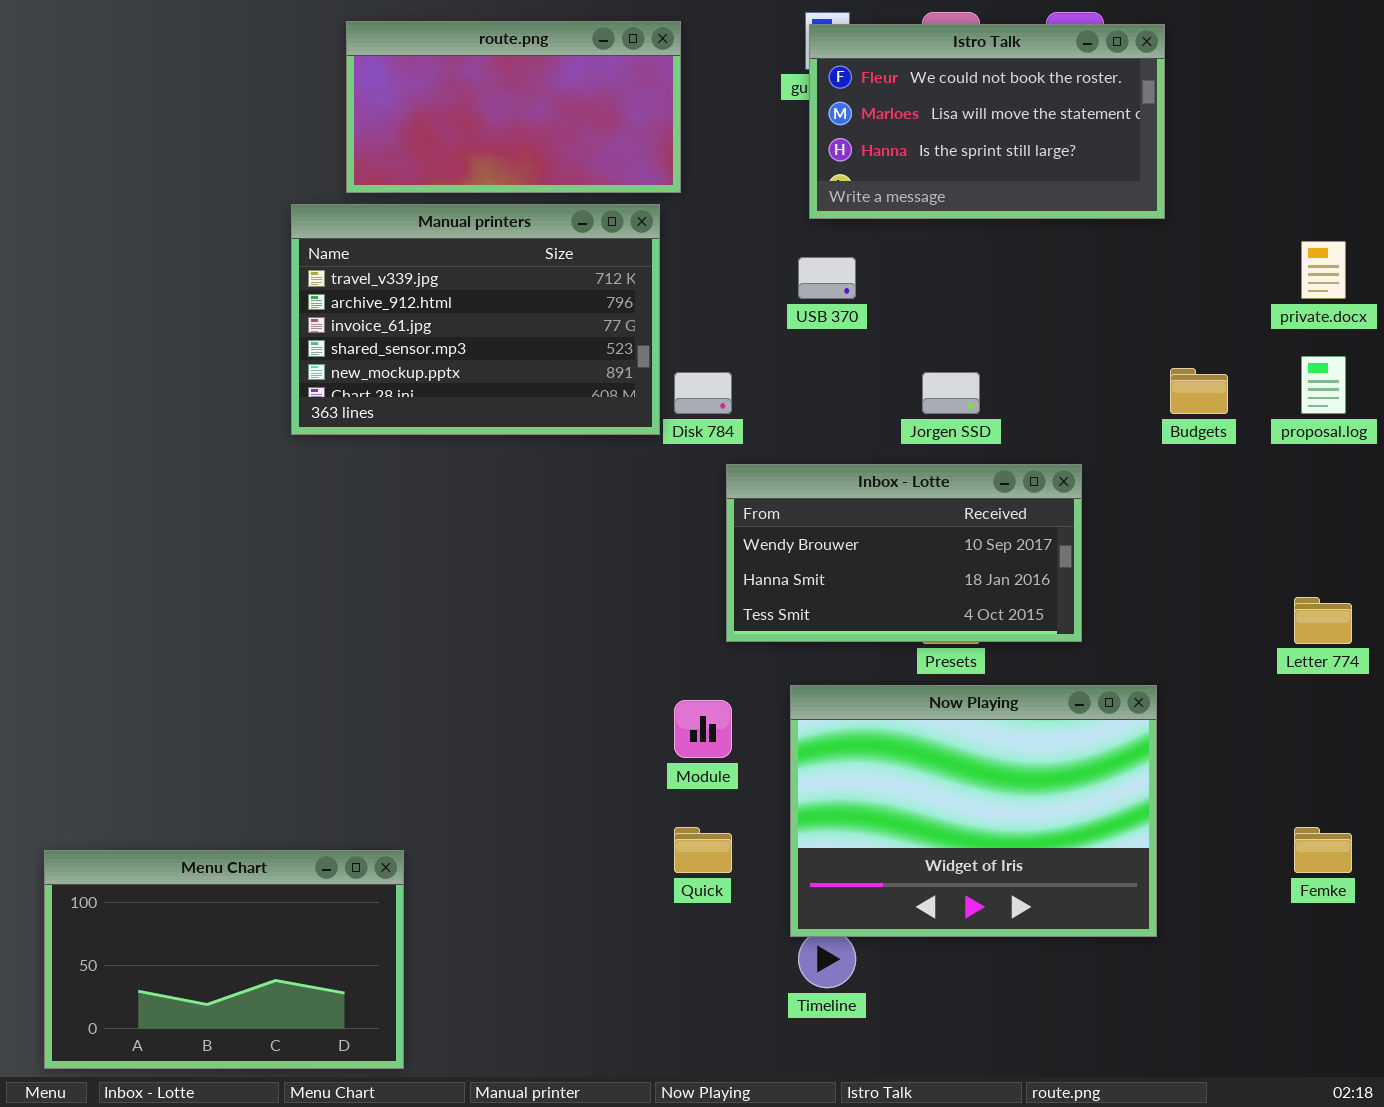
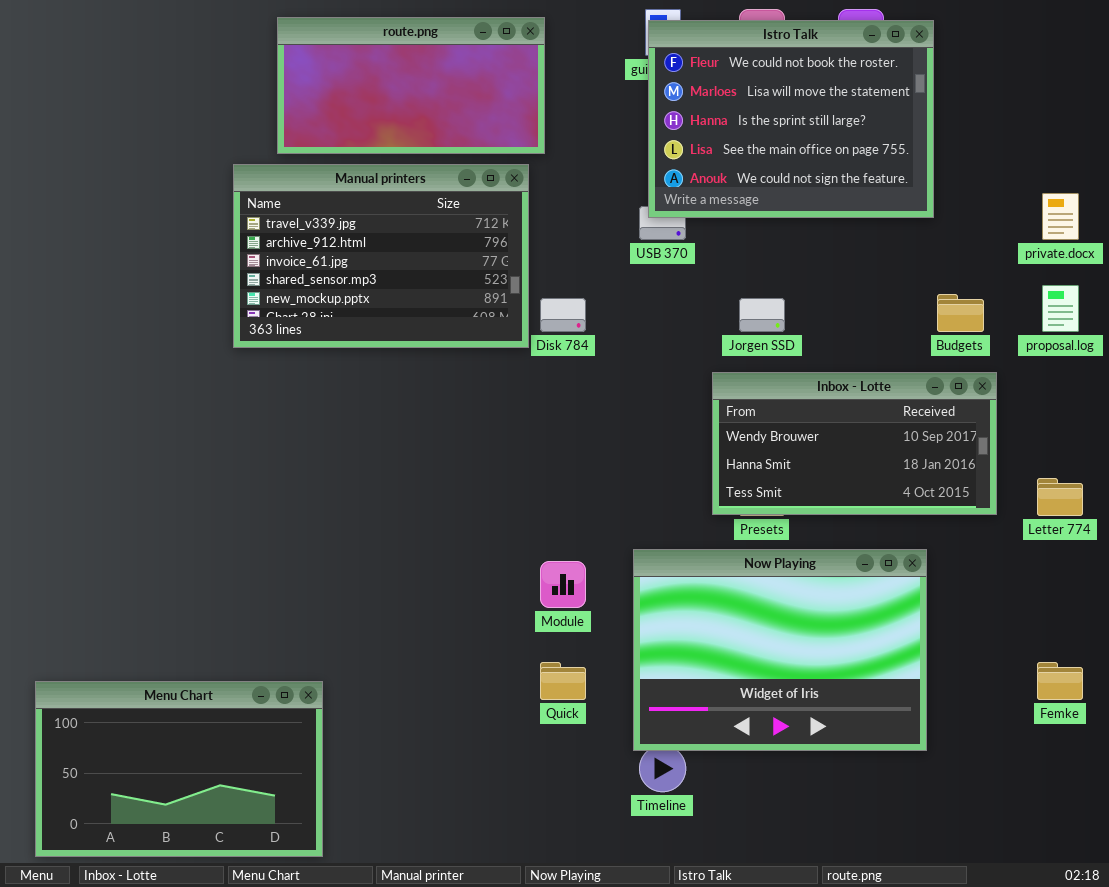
Istro Talk: [809,24,1165,219] -> [648,20,934,218], resized
Inbox - Lotte: [726,464,1082,642] -> [712,372,997,515], moved

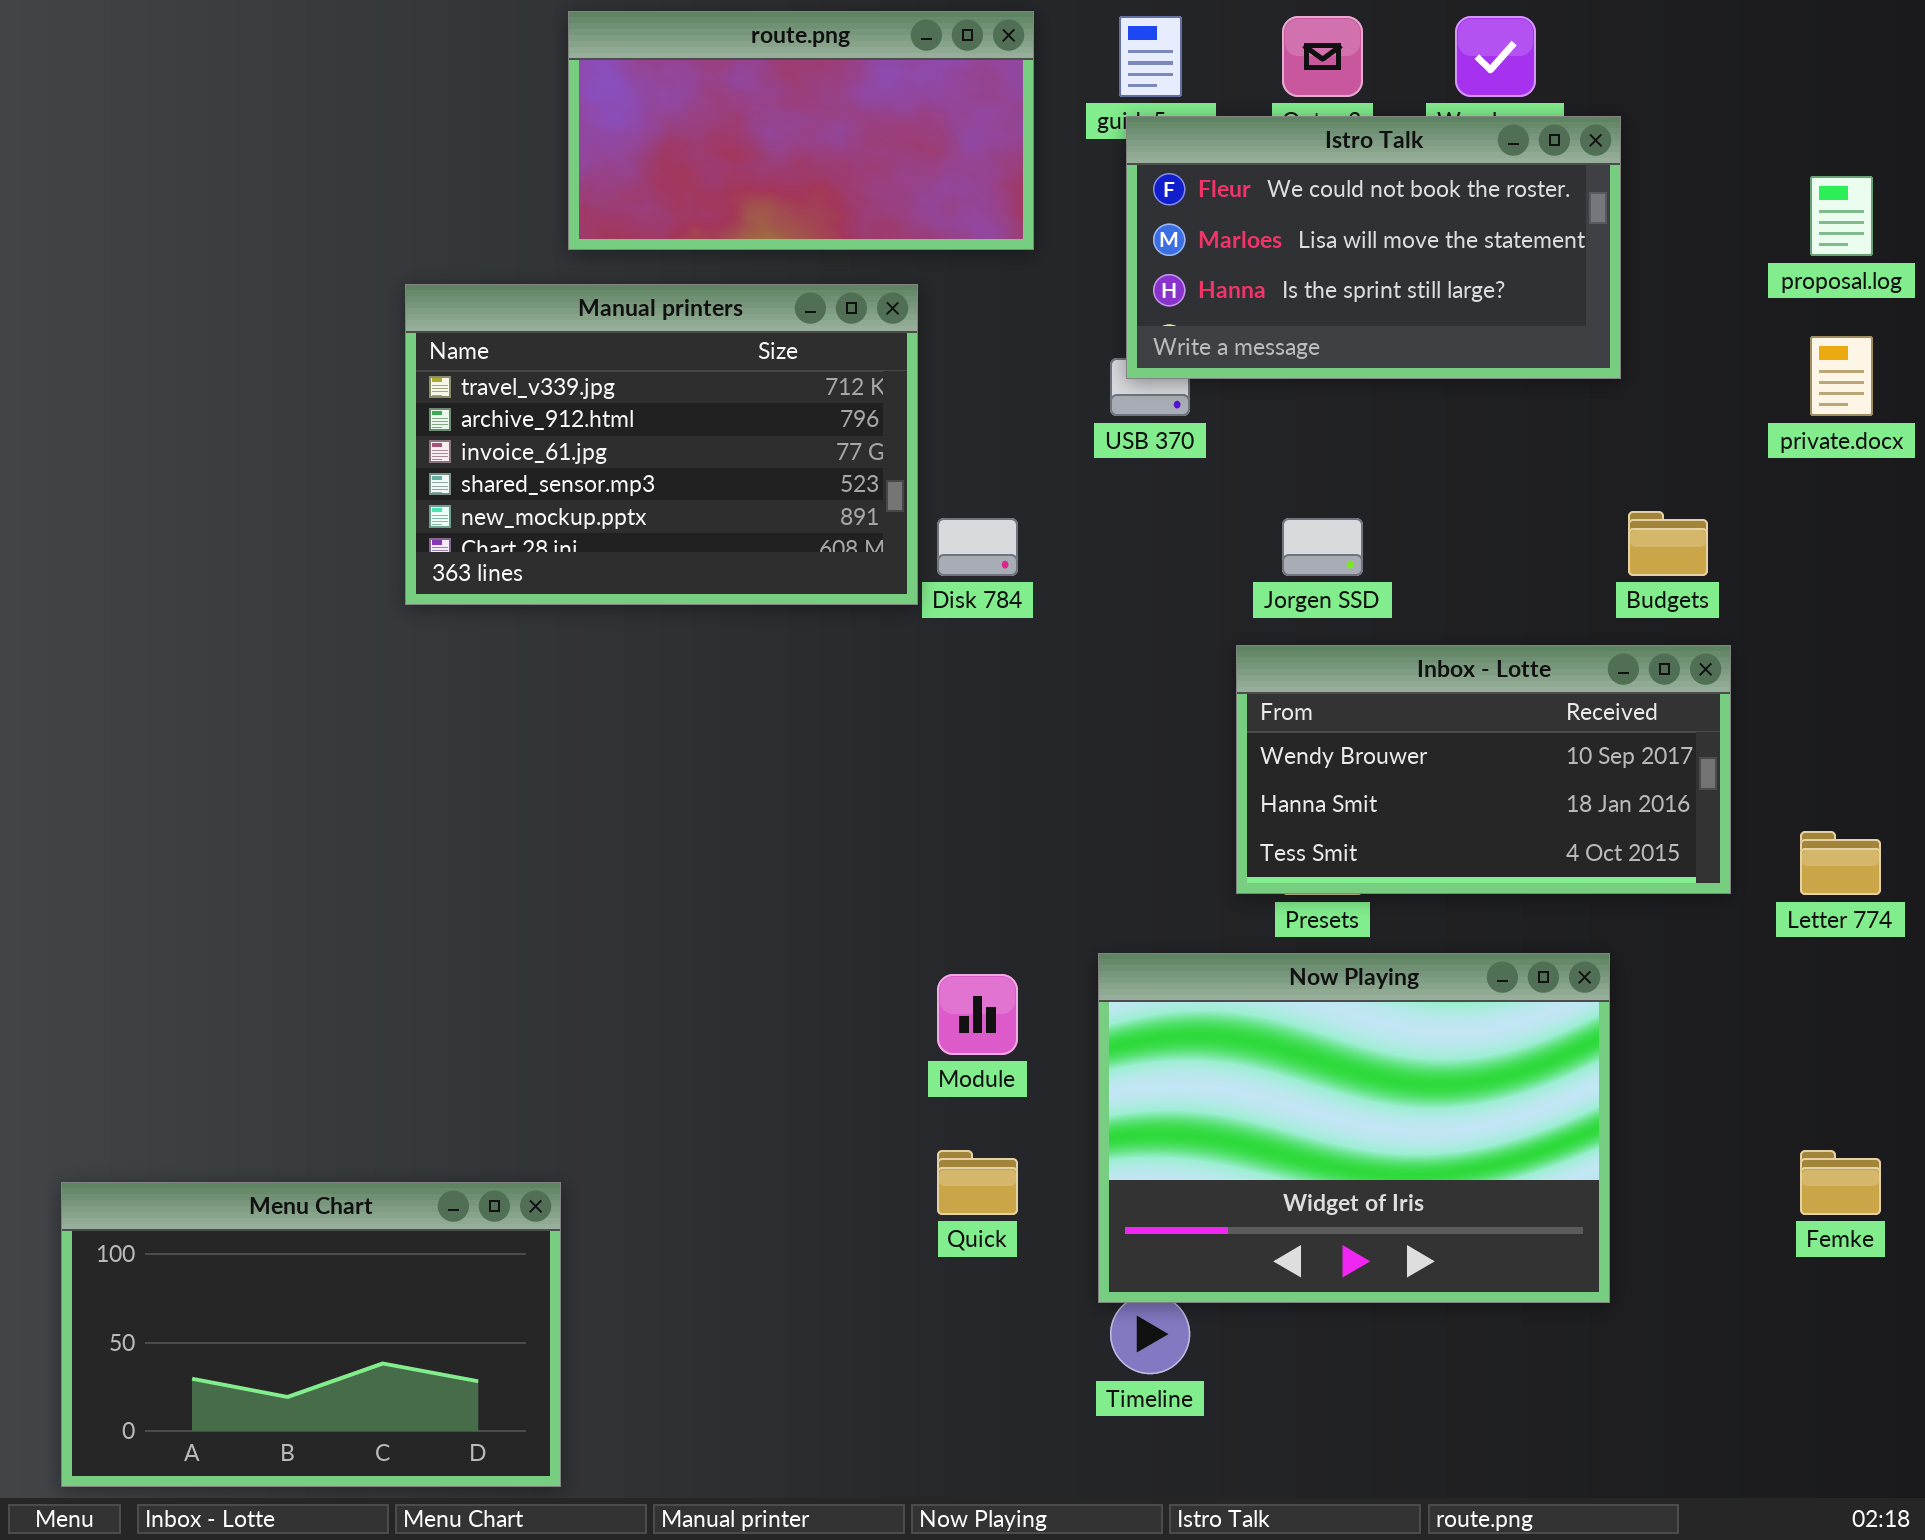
route.png: [277,17,545,154] -> [568,11,1034,250], moved
Istro Talk: [648,20,934,218] -> [1126,116,1621,379], resized
proposal.log: [1042,285,1079,332] -> [1810,176,1873,256], moved

